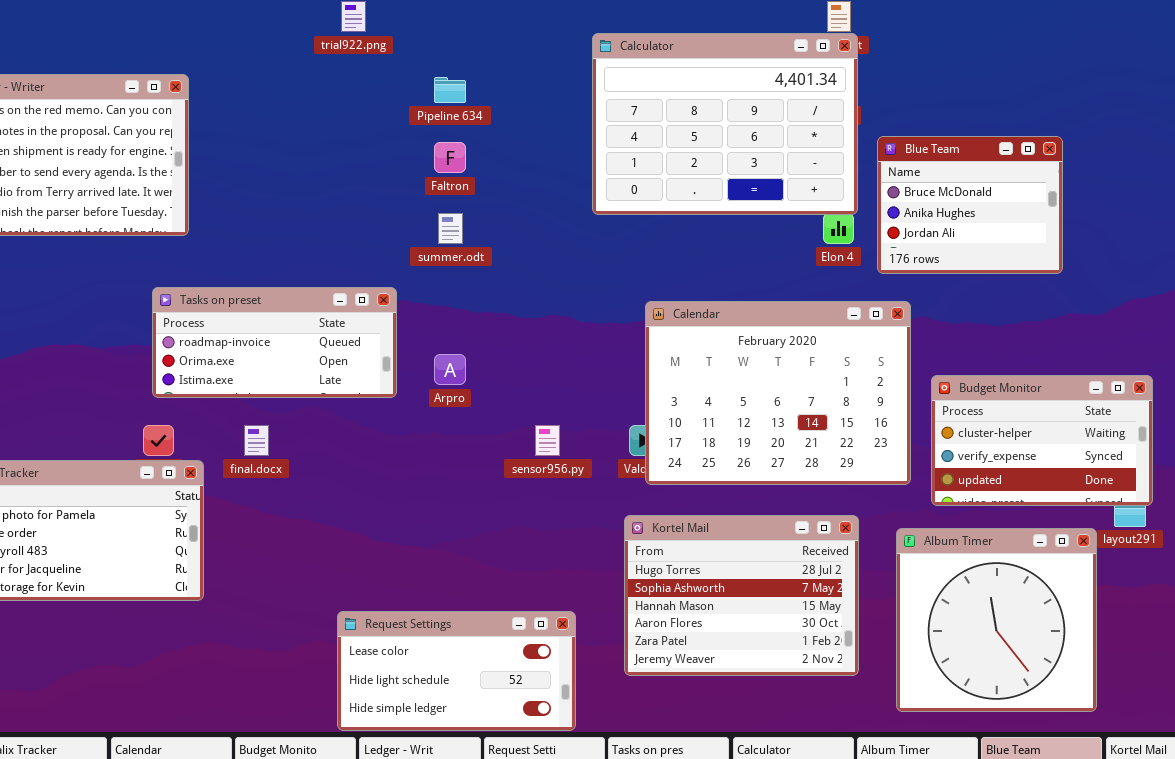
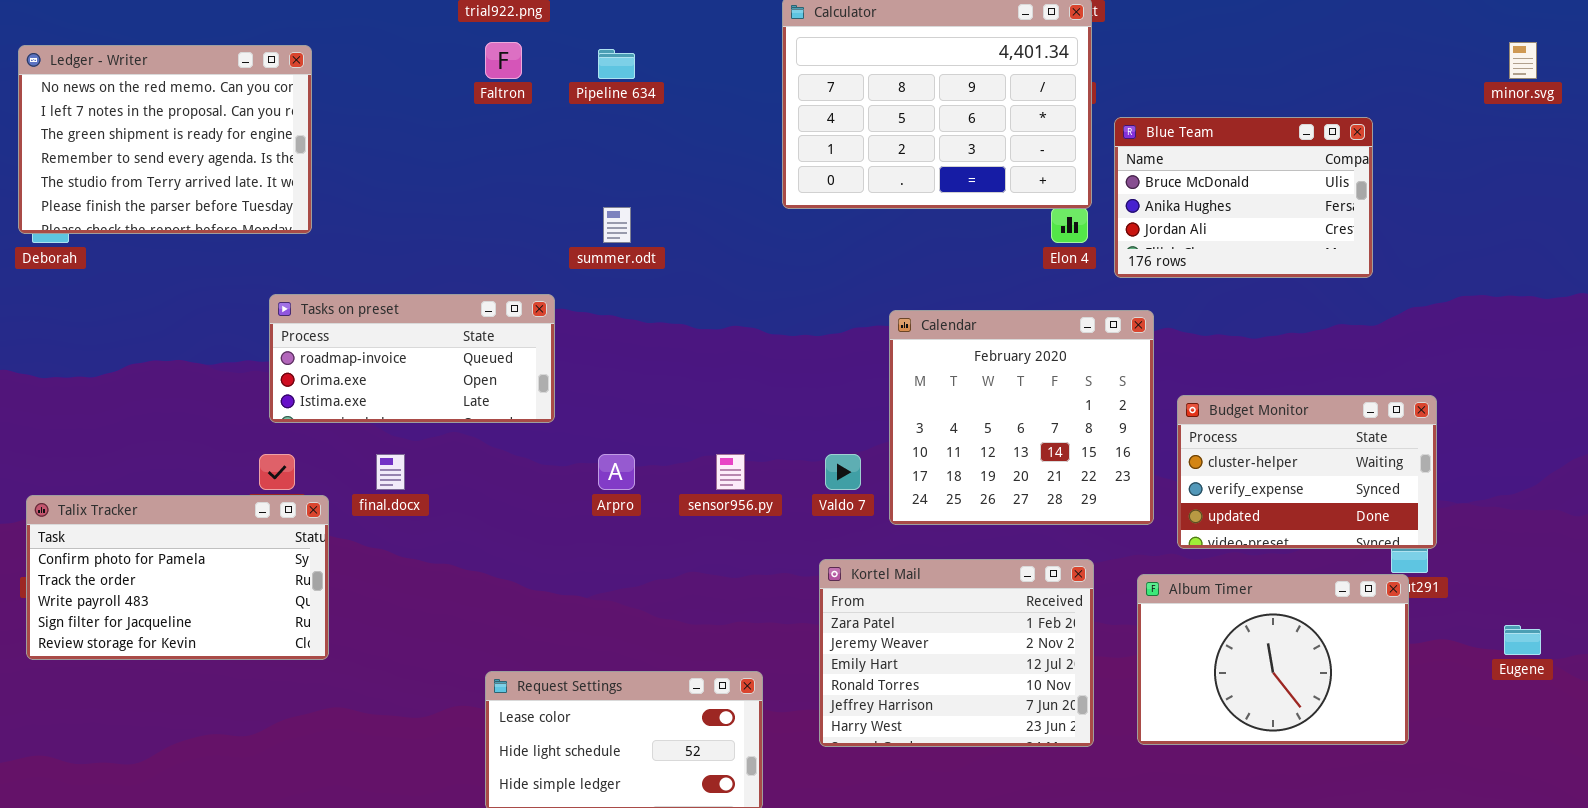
Blue Team: [877,136,1063,274] -> [1114,117,1373,278], resized
Faltron: [434,142,466,173] -> [485,42,522,79], moved
Calendar: [645,301,911,485] -> [889,310,1154,525], resized
Arpro: [434,354,466,385] -> [598,454,635,490], moved
Kortel Mail: [624,515,859,676] -> [819,559,1094,747], scrolled down 4 rows
Album Timer: [896,528,1097,712] -> [1137,574,1409,745], resized

